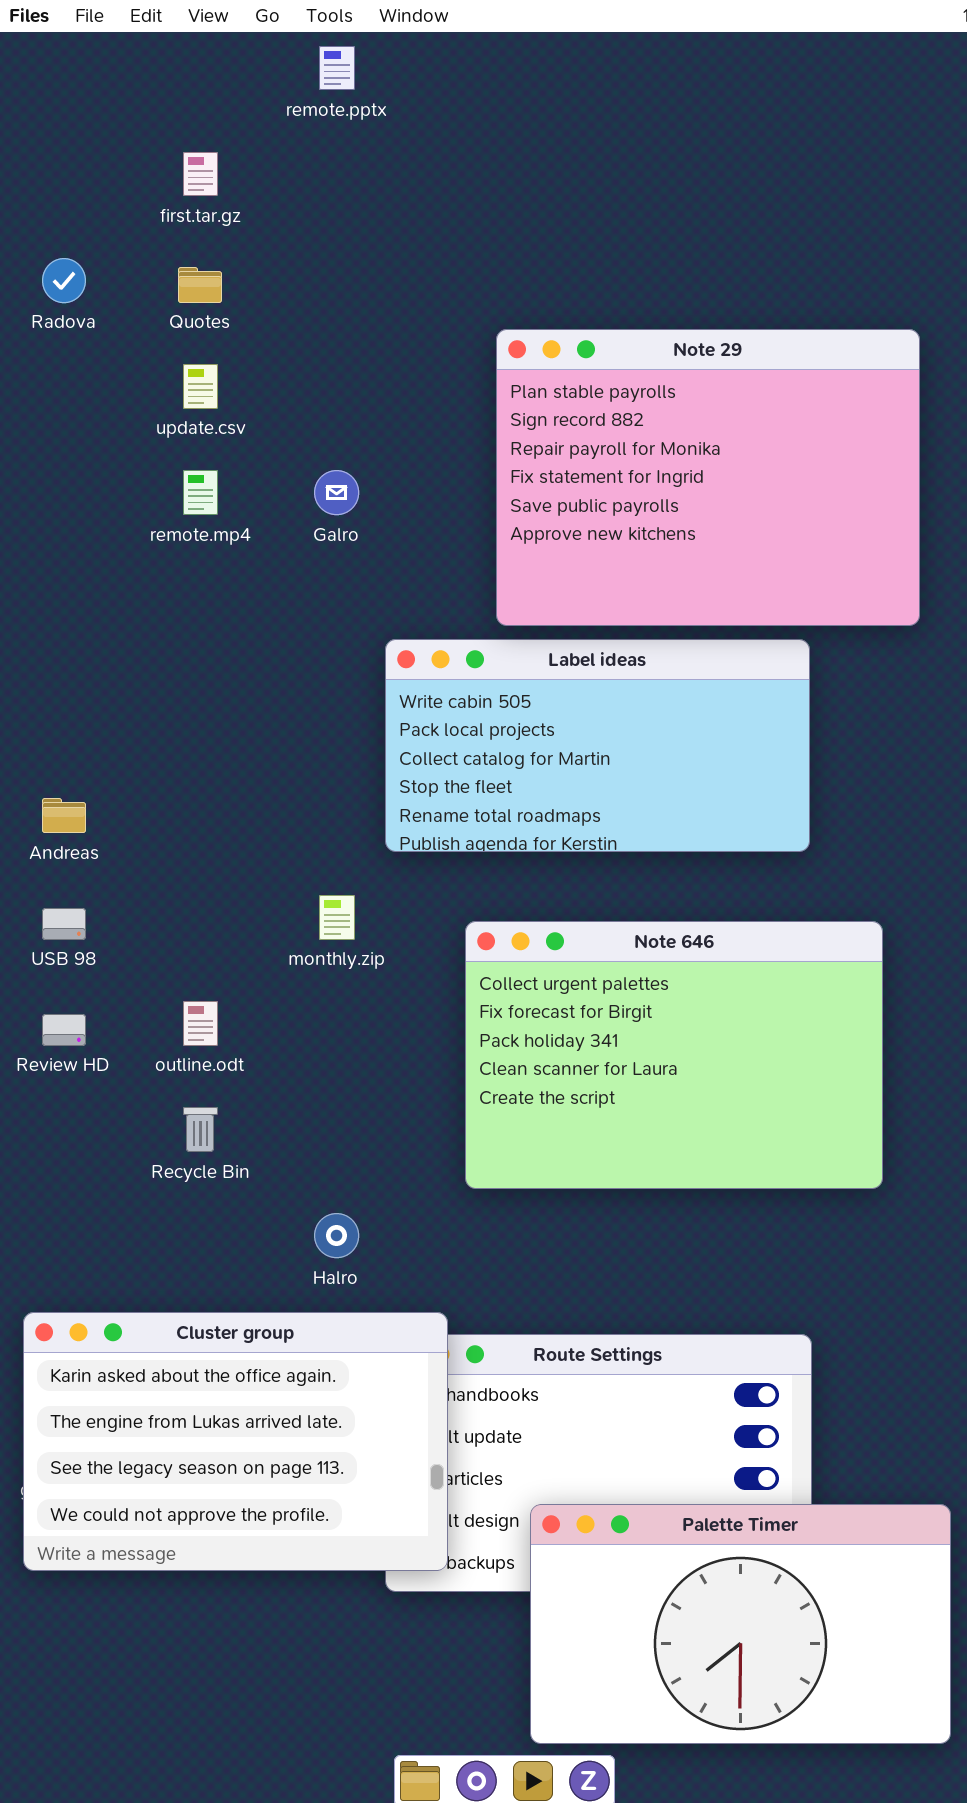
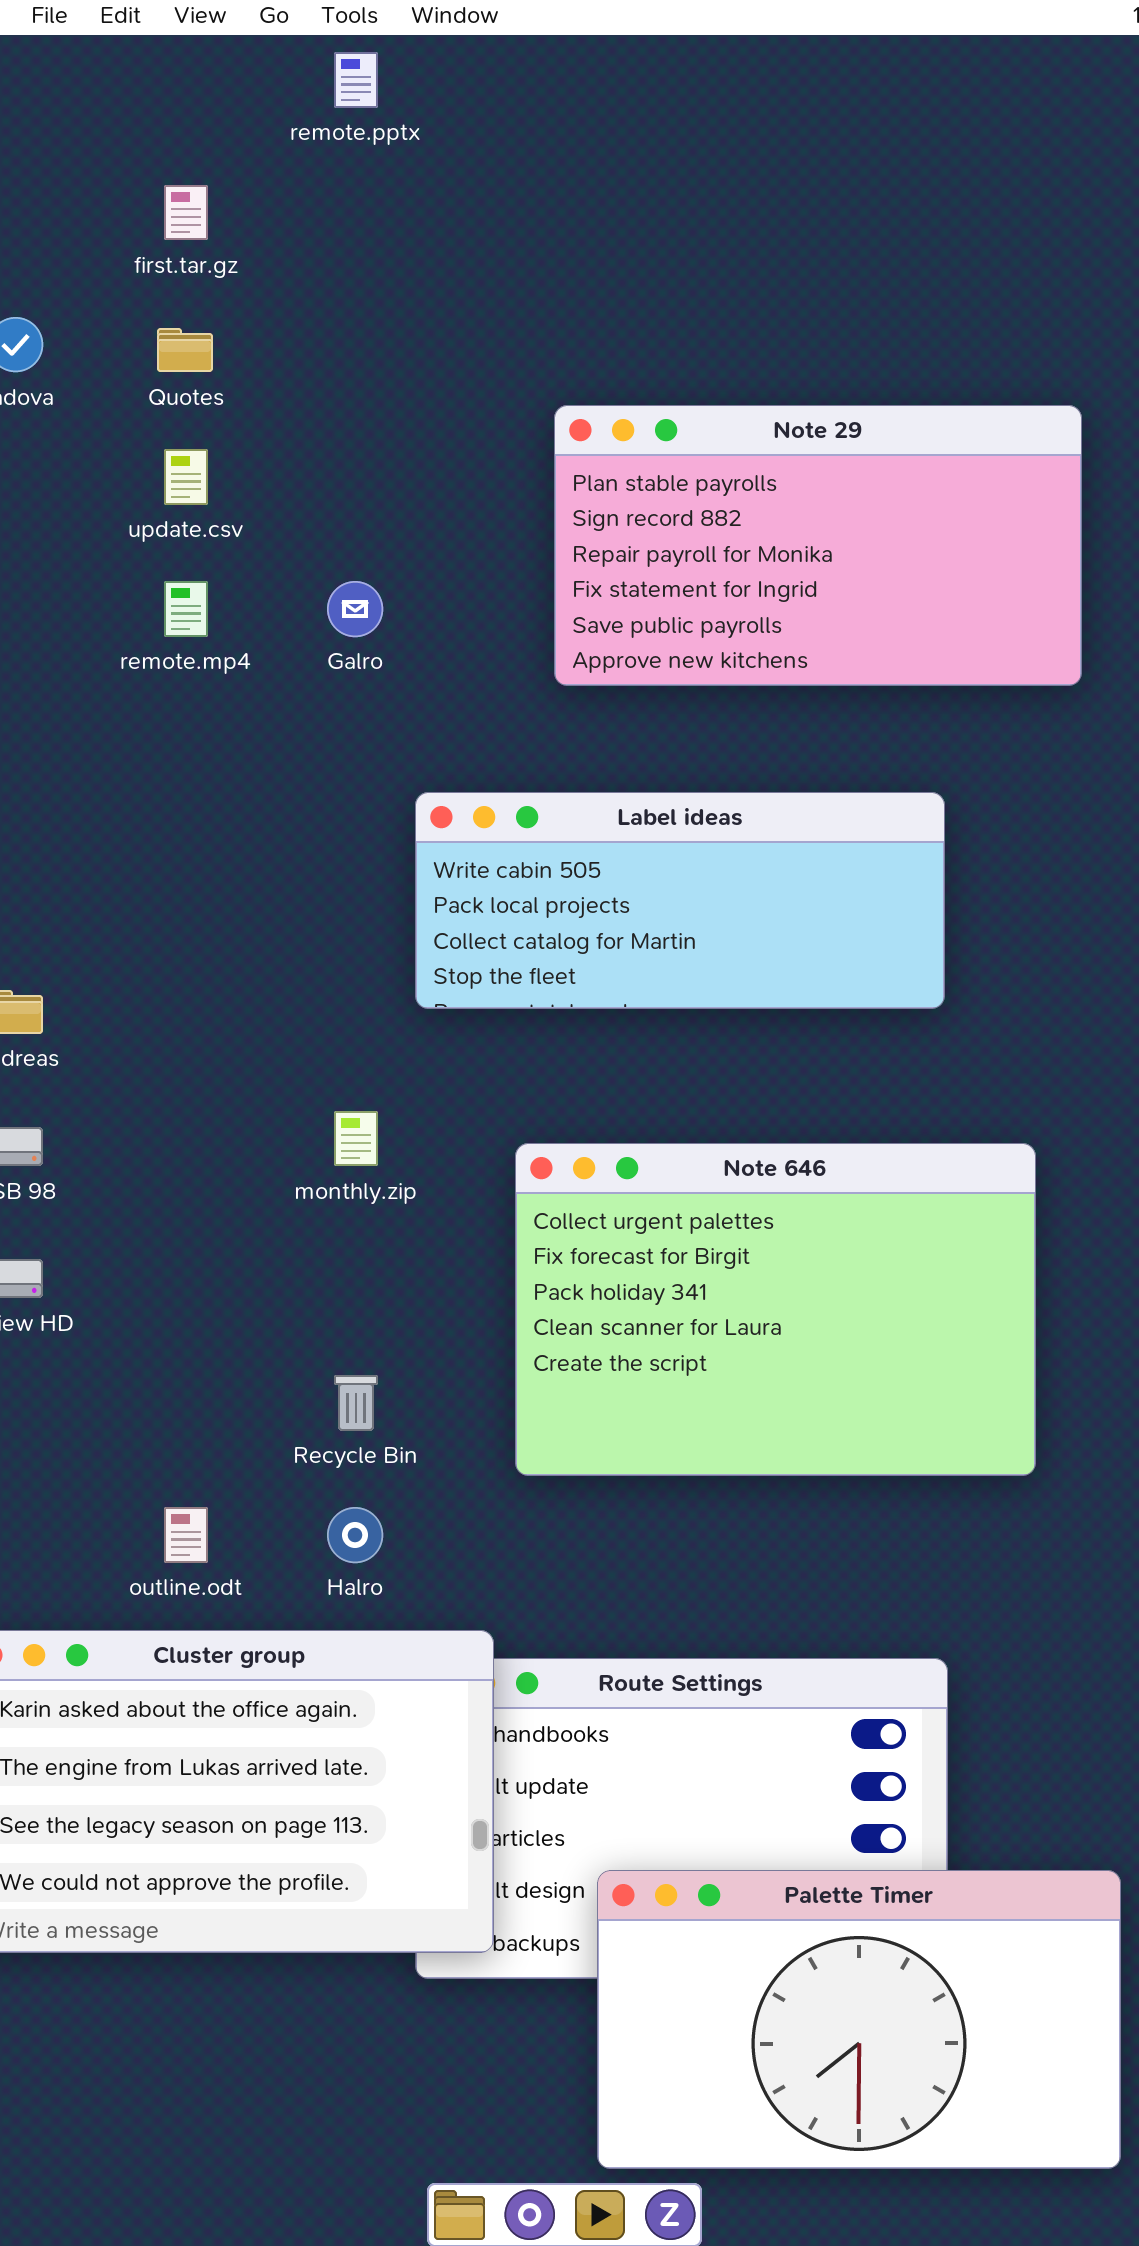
Note 29: [496,329,920,626] -> [554,405,1082,686], resized
Label ideas: [385,639,810,852] -> [415,792,945,1009], resized
outline.odt: [183,1001,218,1046] -> [164,1507,208,1563], moved
Recycle Bin: [183,1107,218,1152] -> [334,1375,378,1431], moved

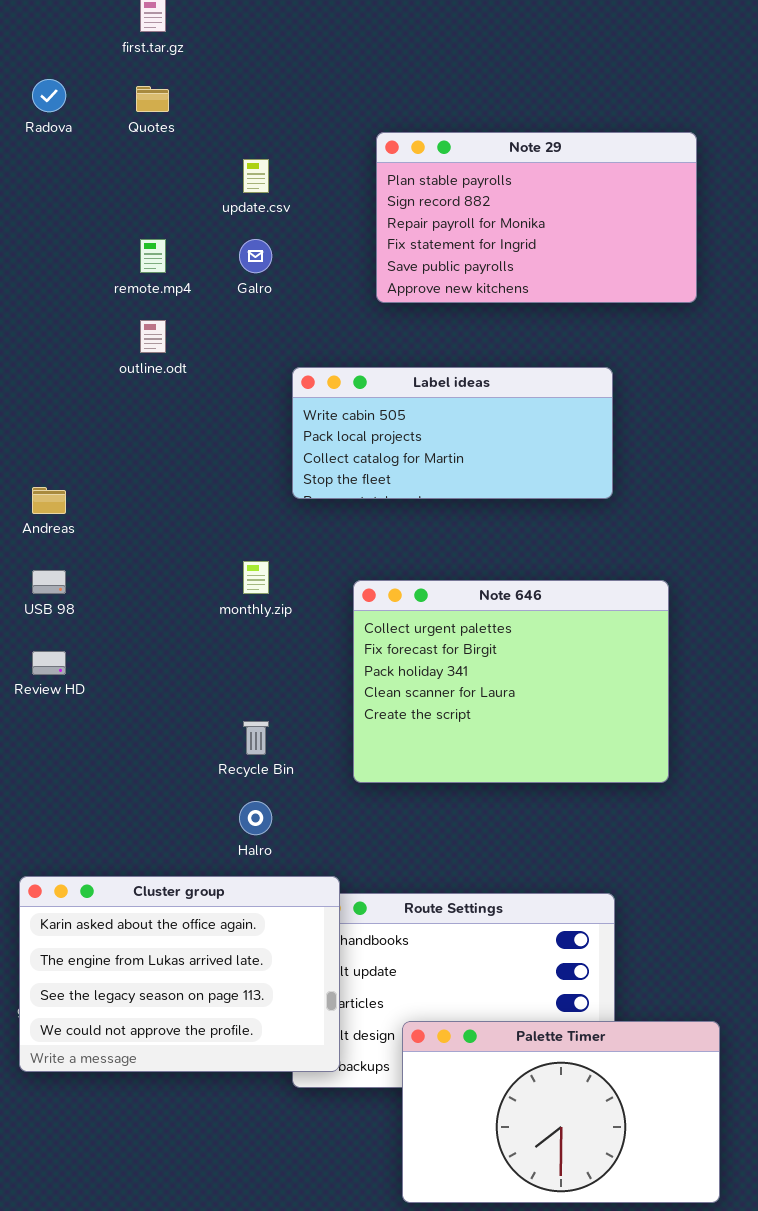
update.csv: [164,449,208,505] -> [243,159,269,193], moved
outline.odt: [164,1507,208,1563] -> [140,320,166,353], moved

